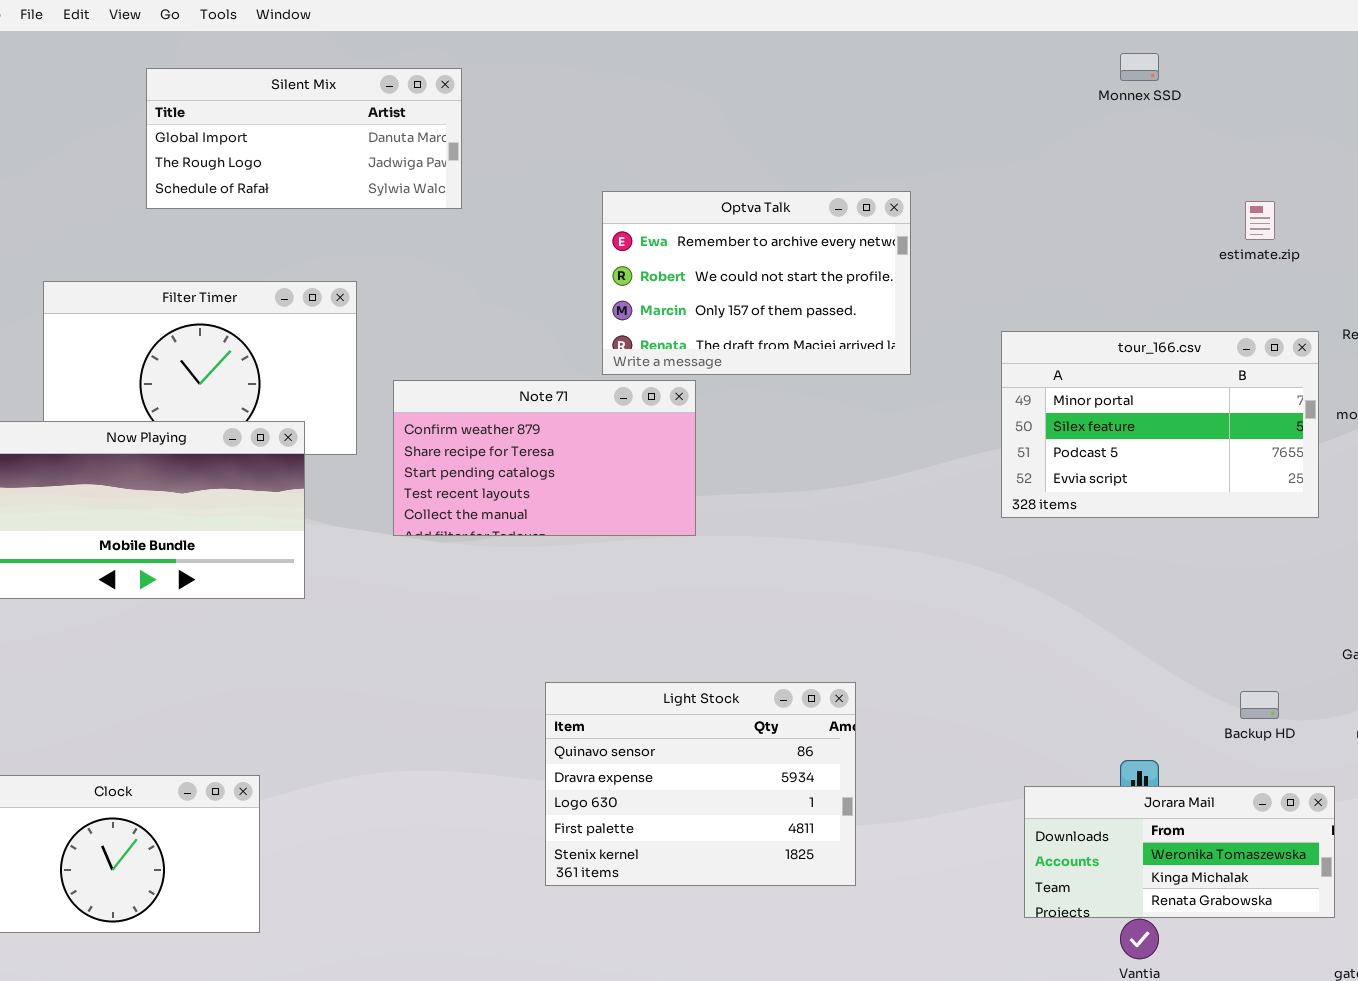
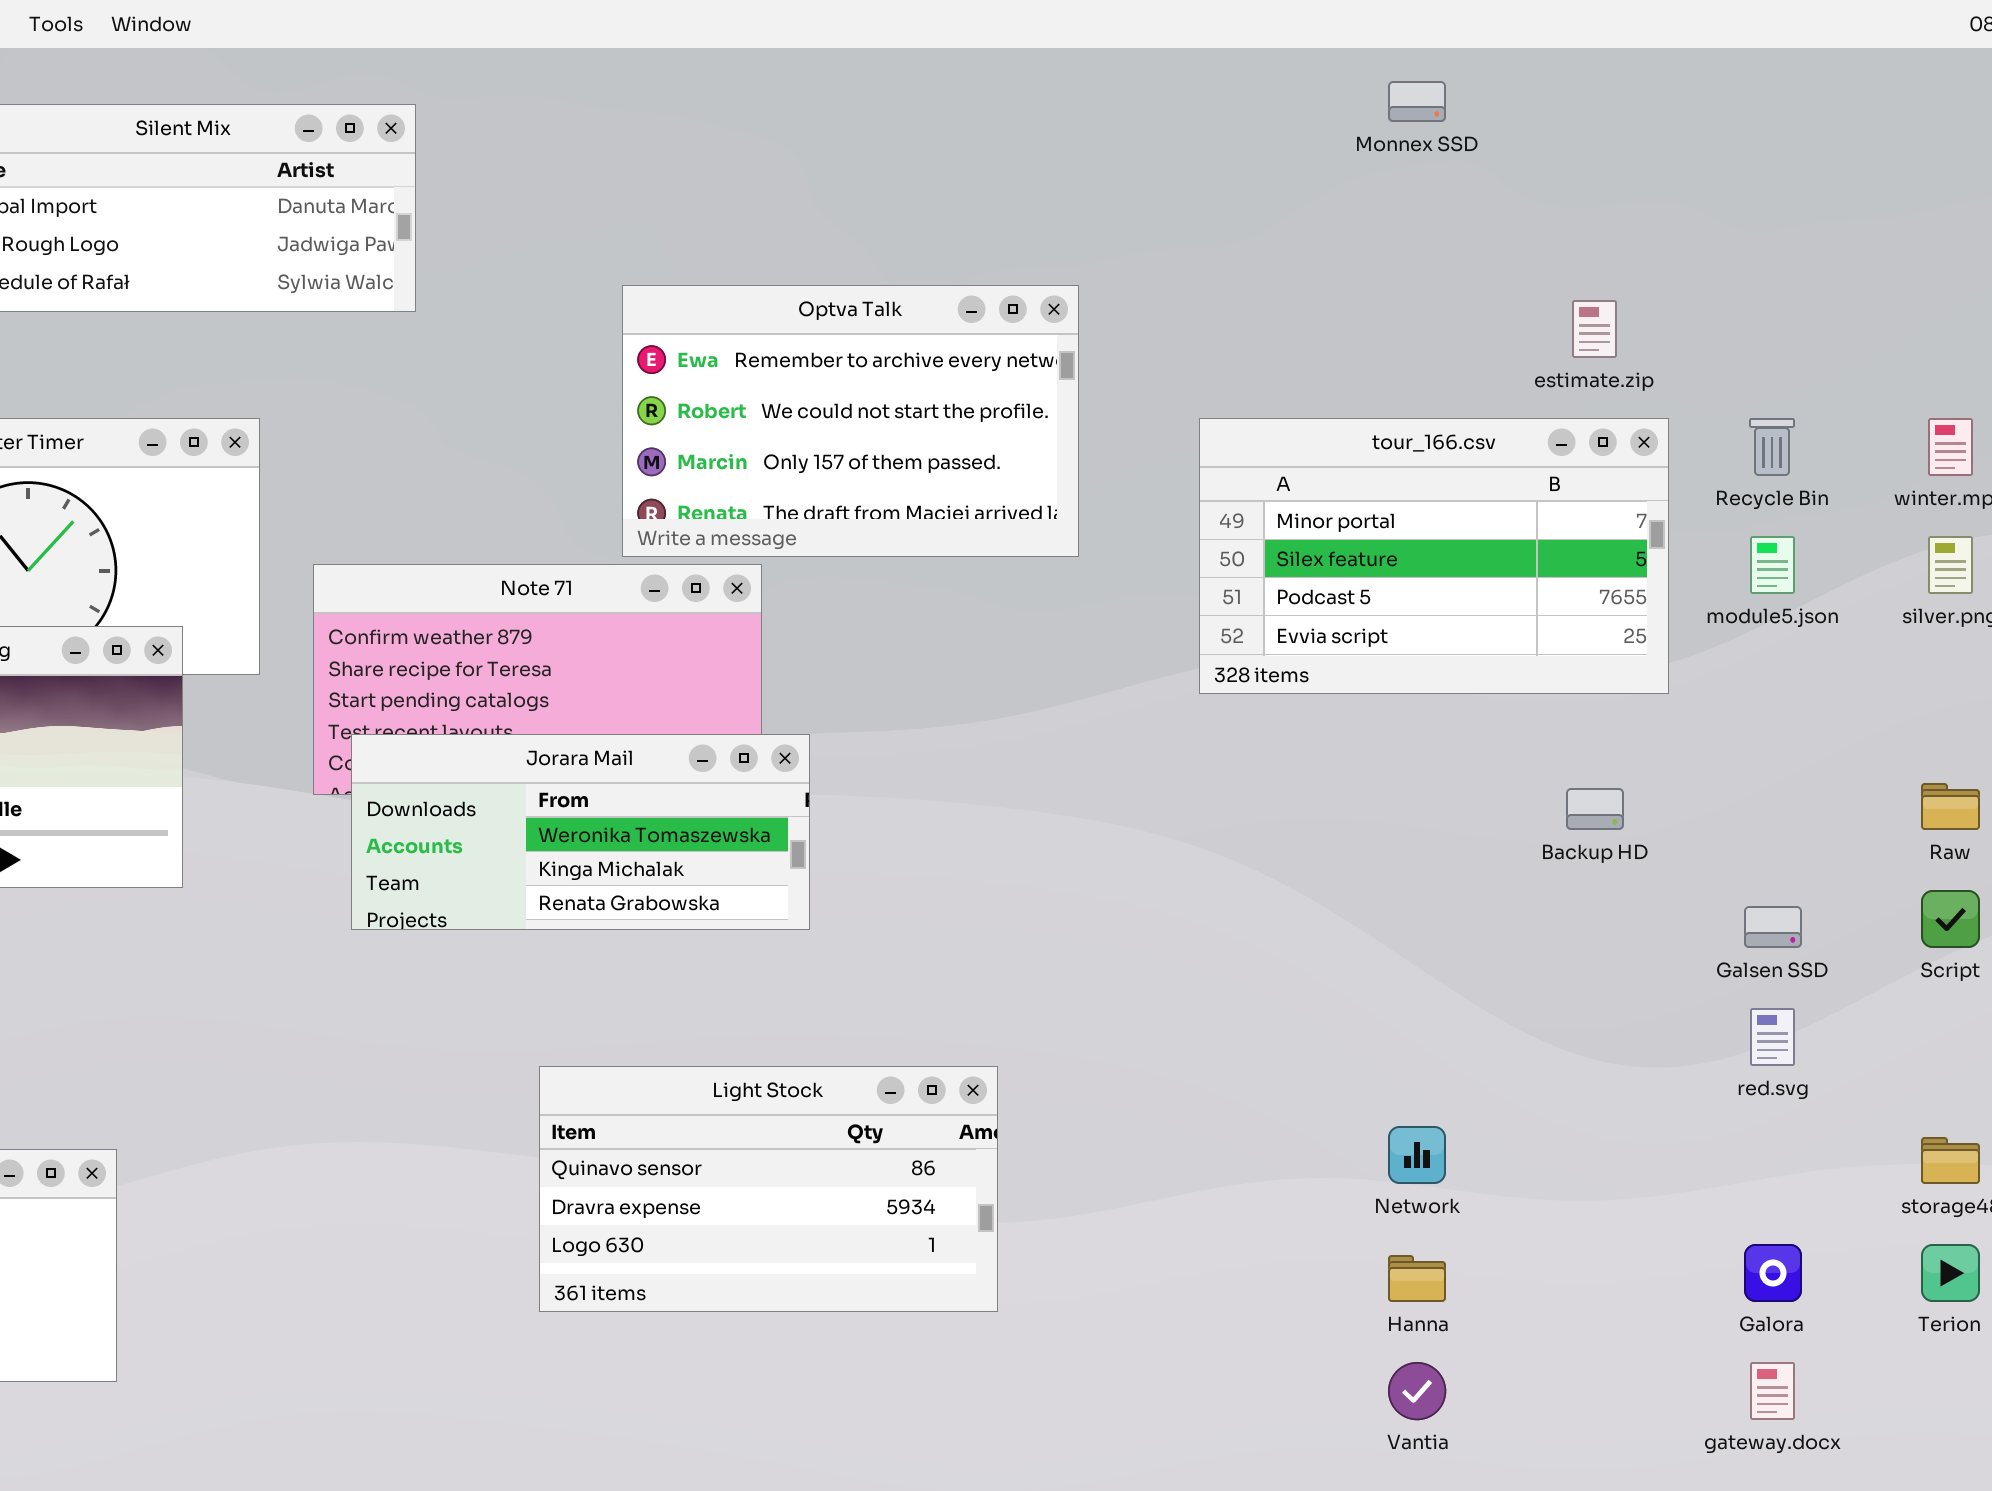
tour_166.csv: [1001,331,1319,518] -> [1199,418,1669,694], moved
Light Stock: [545,682,856,886] -> [539,1066,998,1312], resized
Backup HD: [1240,691,1279,719] -> [1566,788,1624,830], moved
Jorara Mail: [1024,786,1335,918] -> [351,734,810,930], moved

